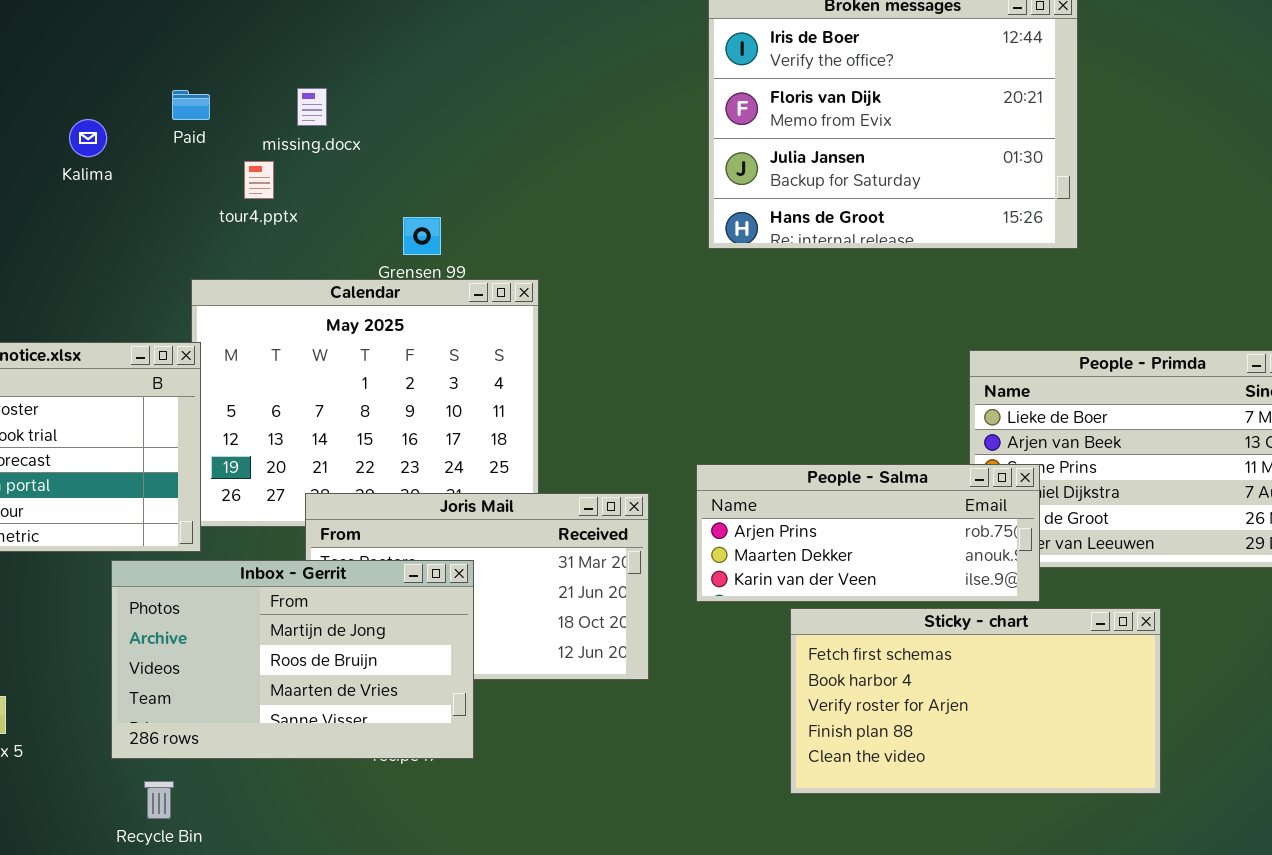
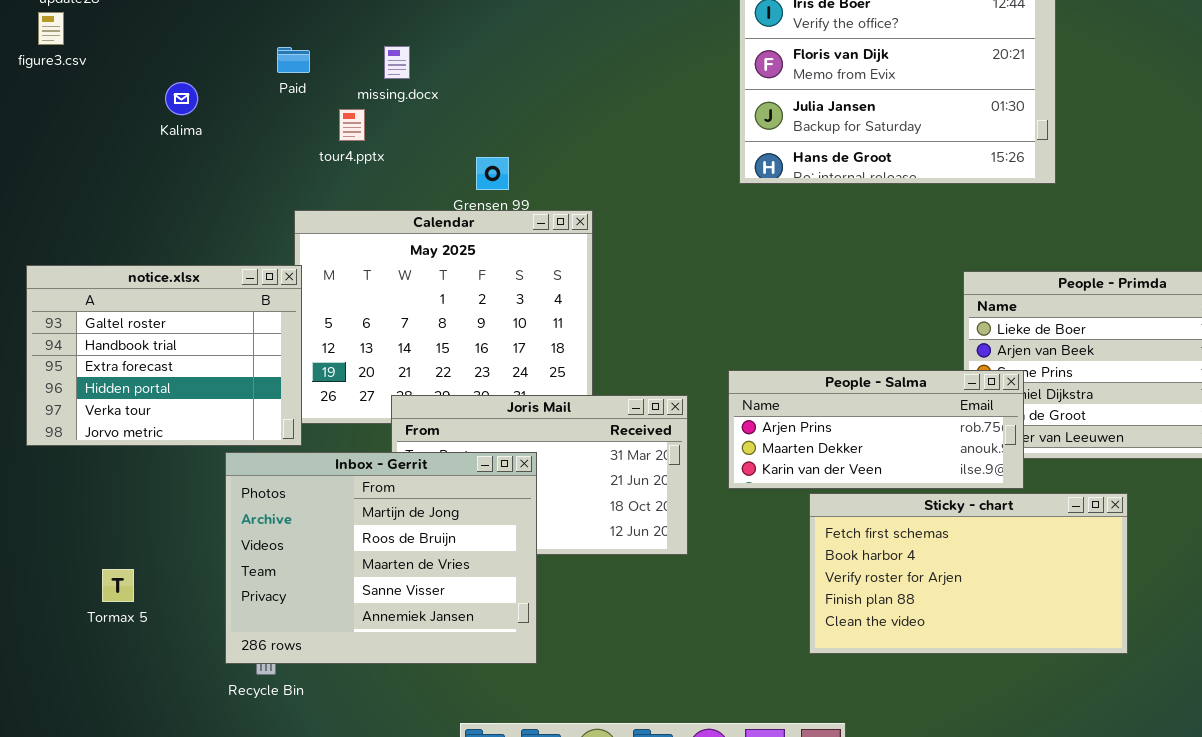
Kalima: [69,119,107,157] -> [165,82,198,115], moved
Inbox - Gerrit: [111,560,474,759] -> [225,452,537,664], resized

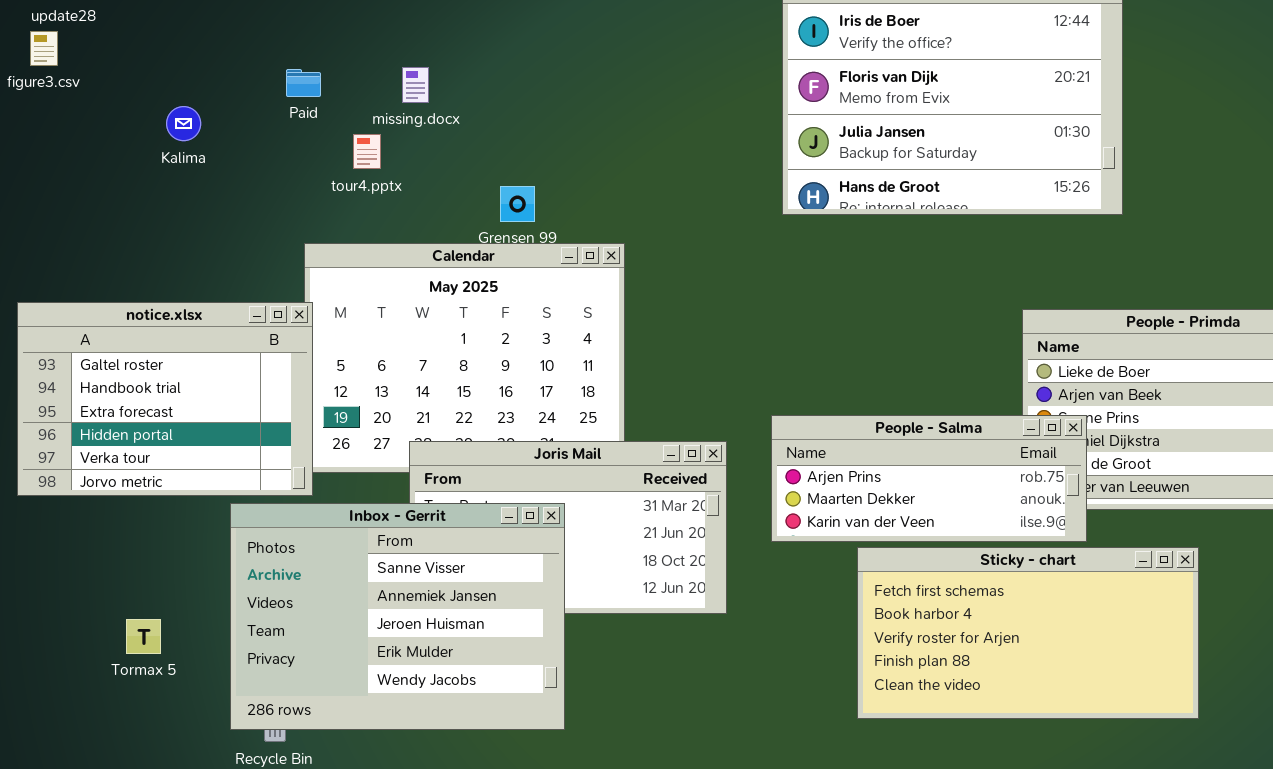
Inbox - Gerrit: [225,452,537,664] -> [230,503,565,730], scrolled down 3 rows
Tormax 5: [102,569,134,602] -> [126,619,161,654], moved

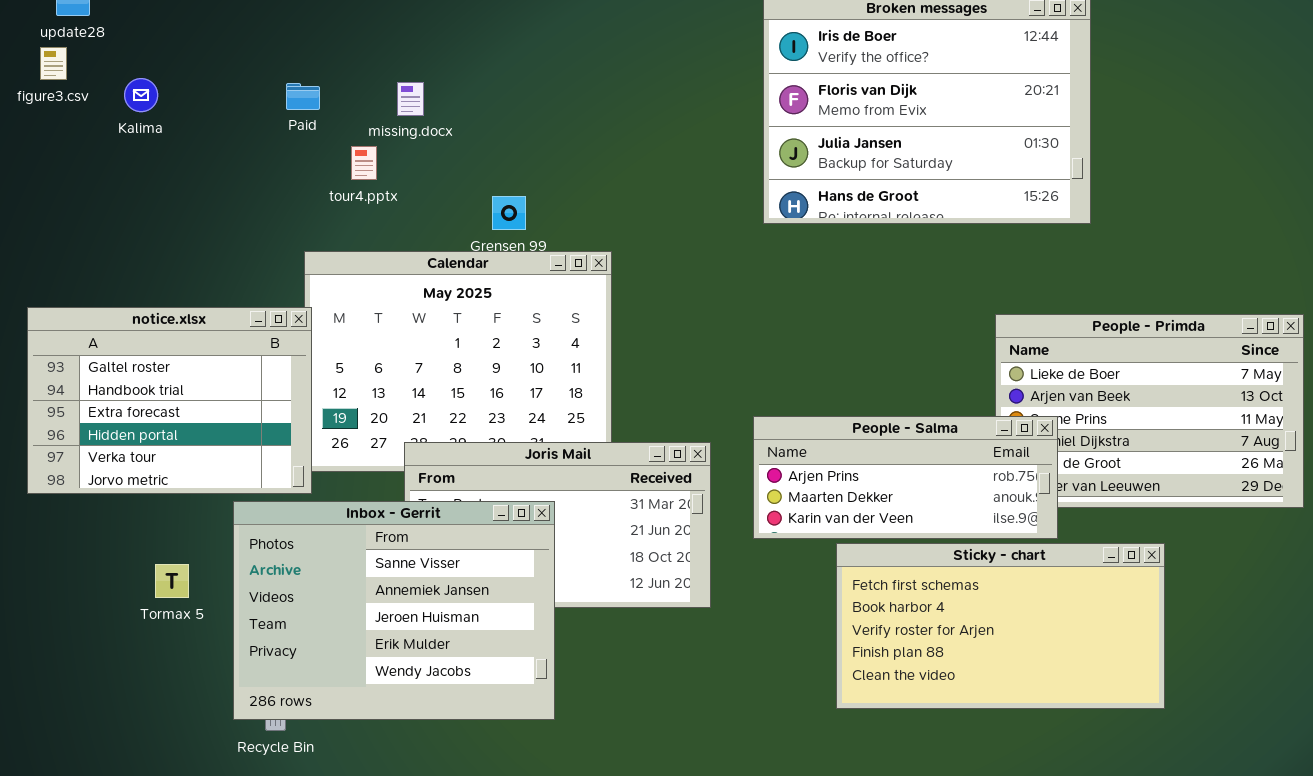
Kalima: [166,106,201,141] -> [124,78,158,112], moved
Tormax 5: [126,619,161,654] -> [155,564,189,598], moved

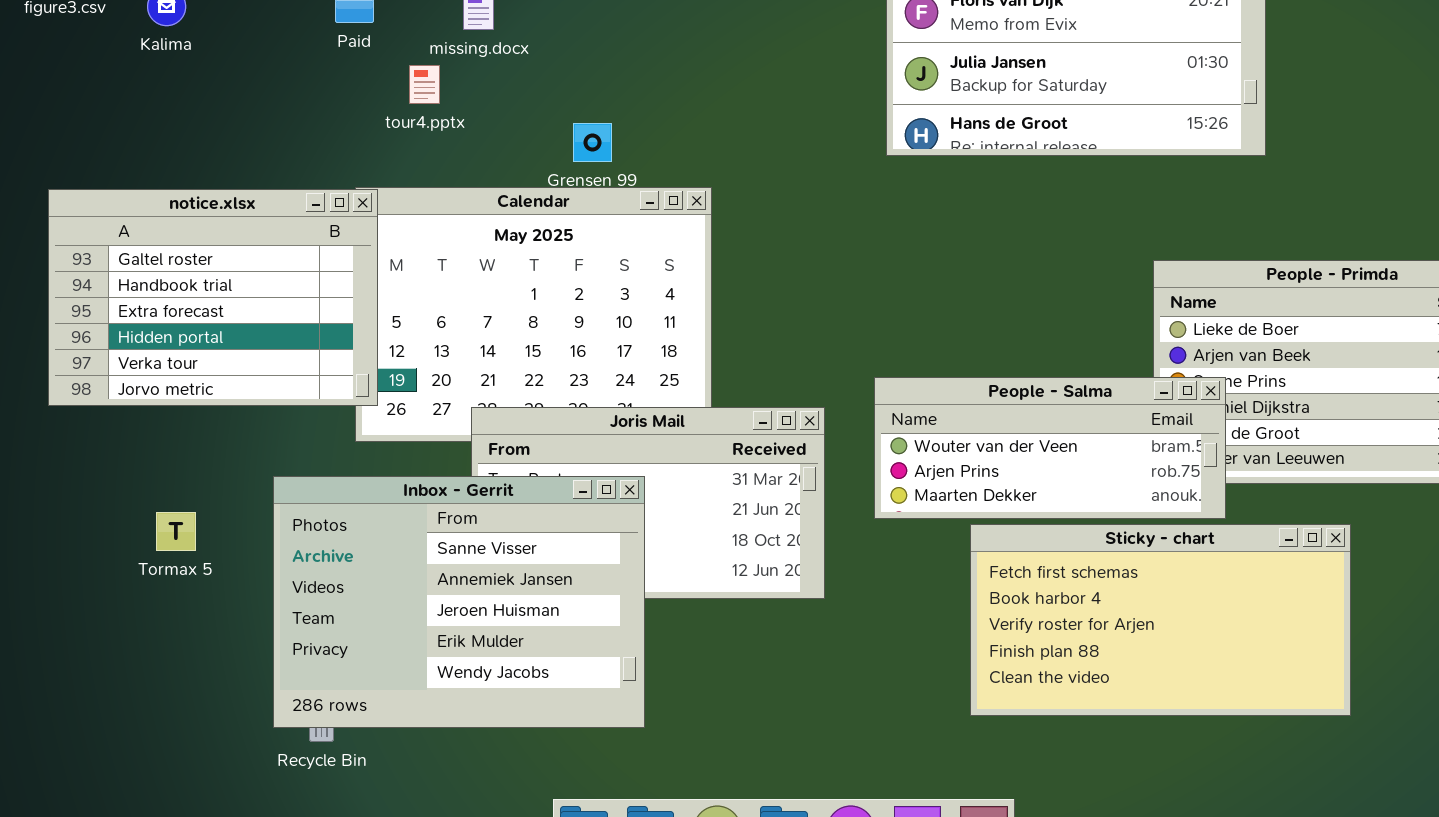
notice.xlsx: [27,307,312,494] -> [48,189,378,406], moved
People - Salma: [753,416,1058,539] -> [874,377,1226,519], scrolled up 1 row
Tormax 5: [155,564,189,598] -> [156,512,196,551], moved

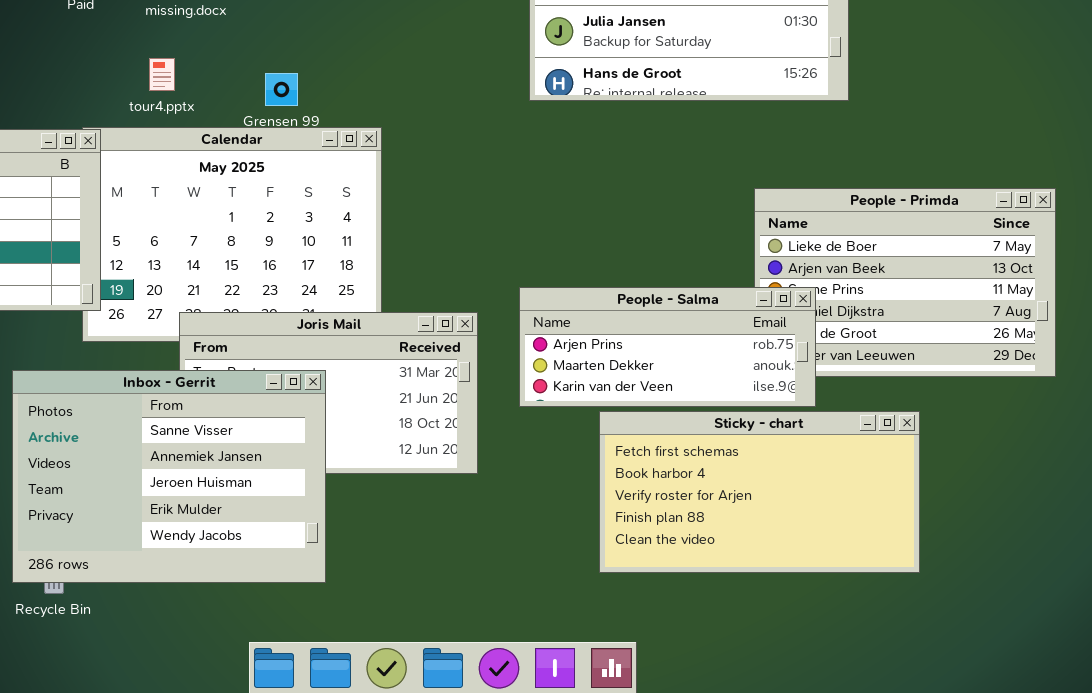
tour4.pptx: [409,65,440,104] -> [149,58,175,91], moved
People - Salma: [874,377,1226,519] -> [519,287,816,407], scrolled down 1 row

